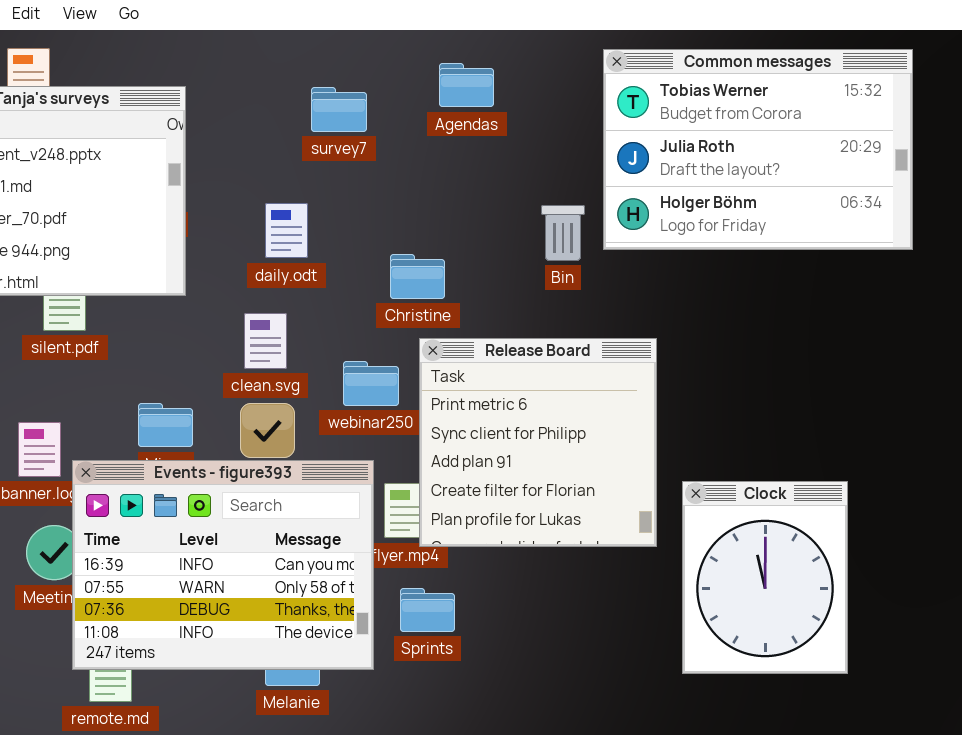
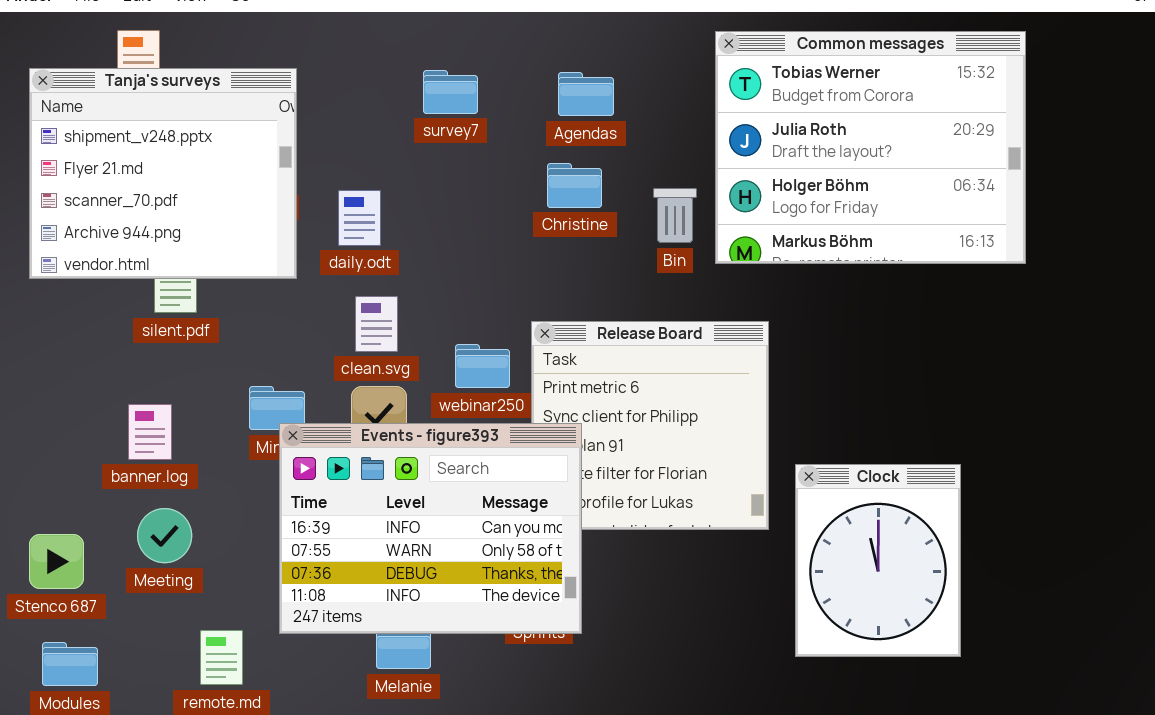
Common messages: [603,49,913,250] -> [715,31,1026,264], resized
Agendas: [439,63,494,107] -> [558,72,614,116], moved
daily.odt: [265,203,308,258] -> [338,190,381,246], moved
Christine: [390,254,445,299] -> [547,163,602,208], moved
Events - figure393: [72,460,374,670] -> [279,423,582,634], moved

